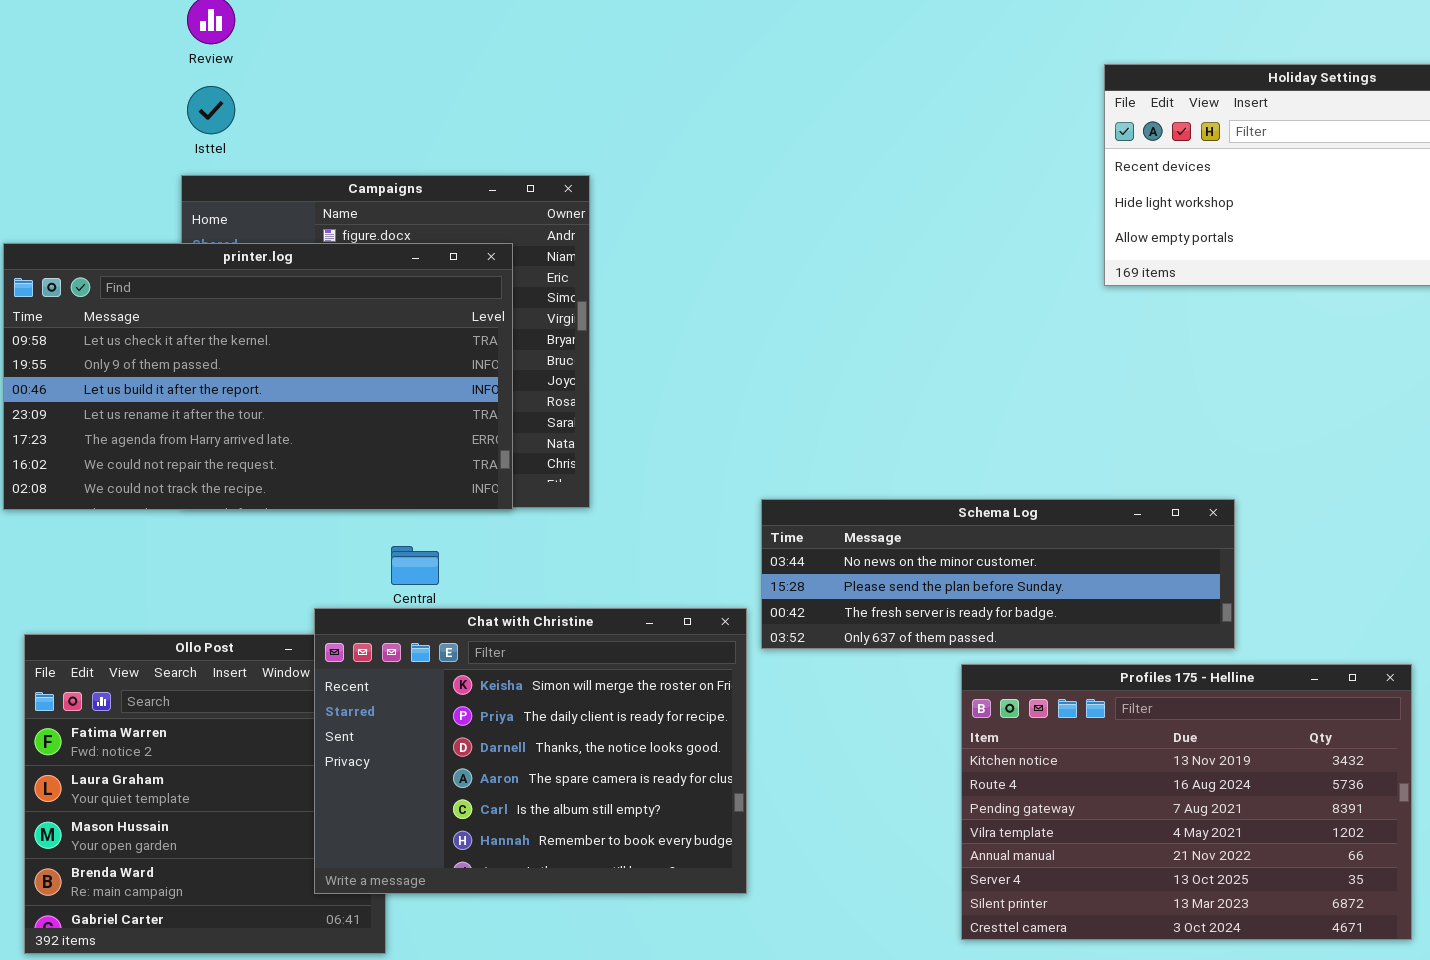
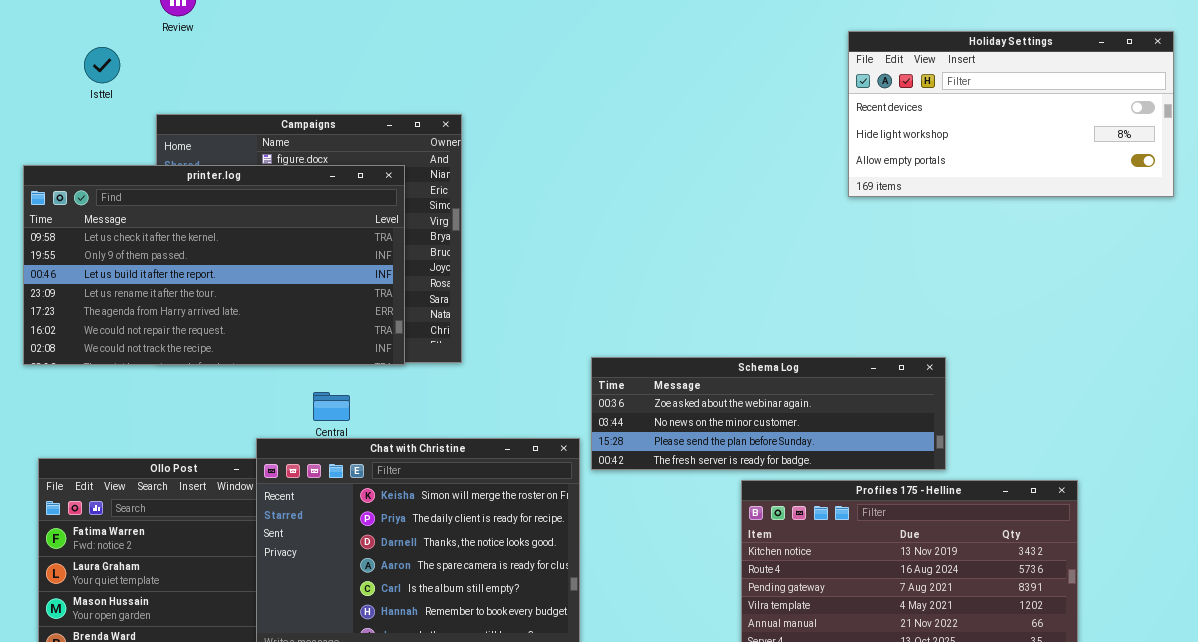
Isttel: [187,86,235,134] -> [84,47,120,83], moved
Schema Log: [761,499,1235,649] -> [591,357,946,470], scrolled up 1 row

